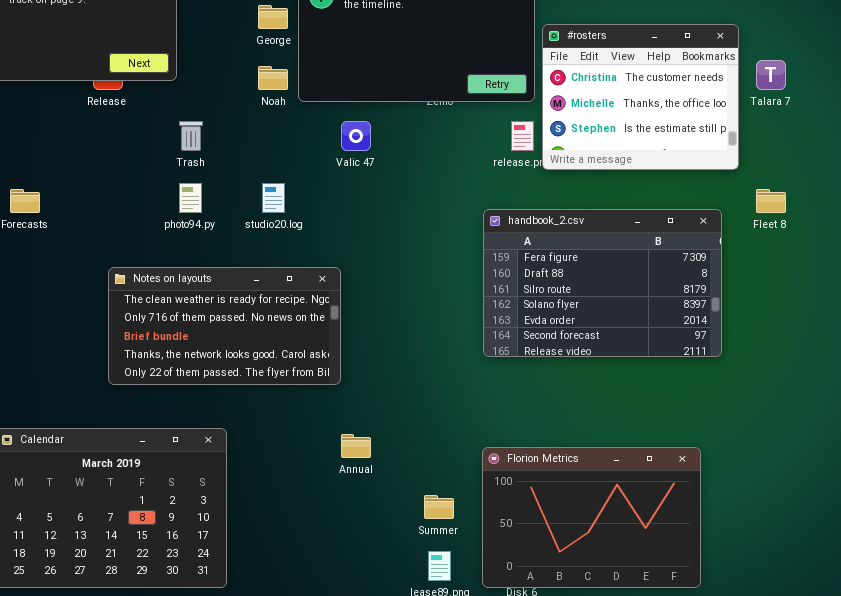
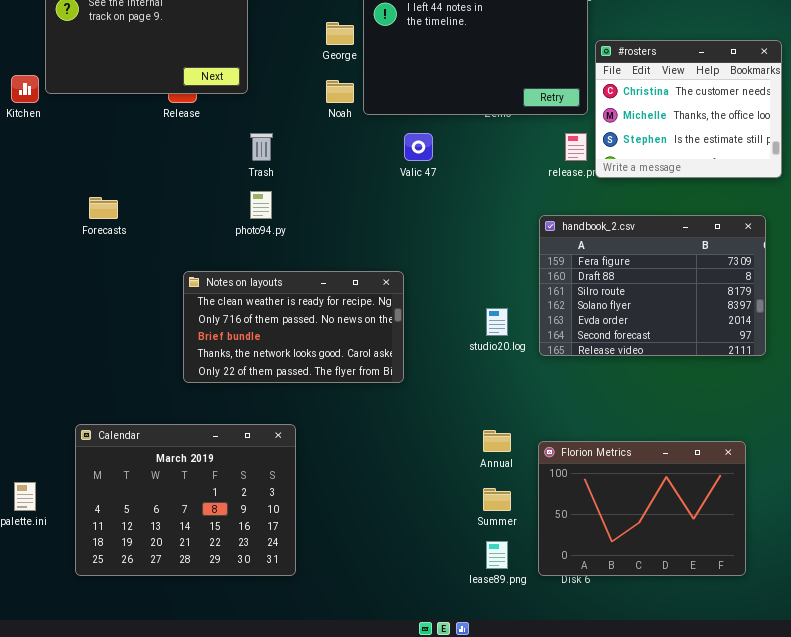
studio20.log: [262,183,285,213] -> [486,308,508,336], moved
Annual: [341,434,371,458] -> [483,430,511,452], moved

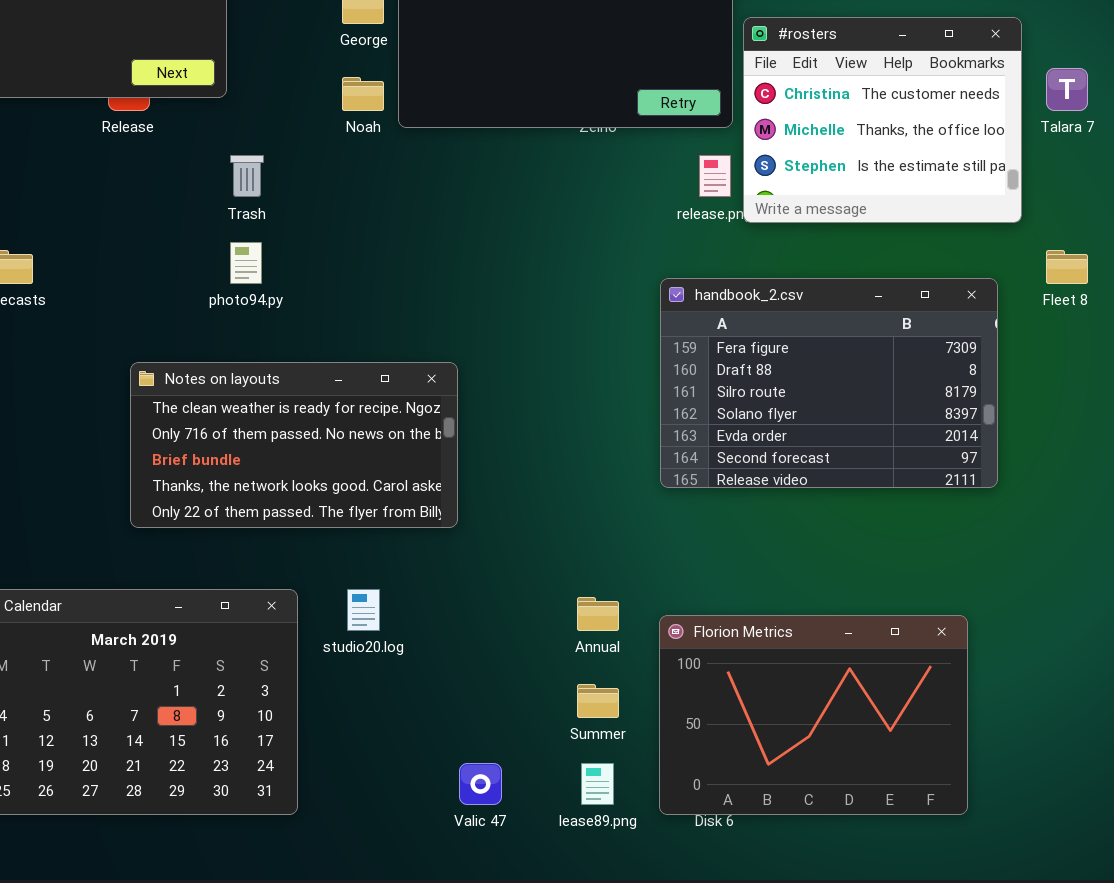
Valic 47: [404,133,433,161] -> [459,763,502,805], moved
studio20.log: [486,308,508,336] -> [347,589,380,631], moved

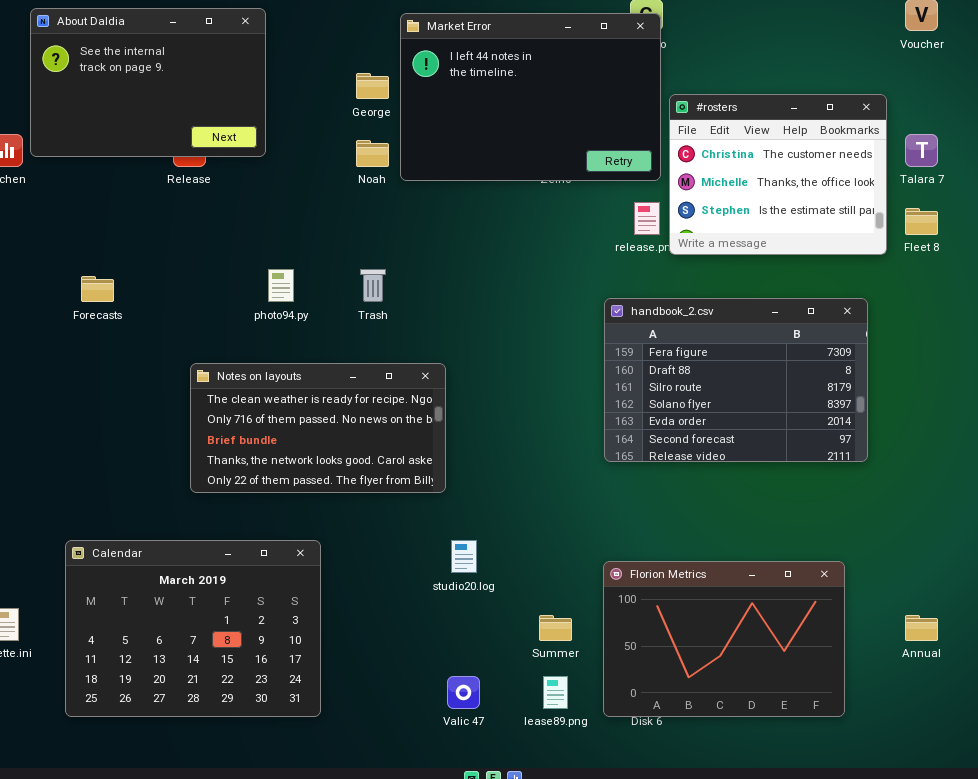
Trash: [230,155,264,197] -> [360,269,386,302], moved
Fleet 8: [1046,250,1088,284] -> [905,208,938,235], moved
studio20.log: [347,589,380,631] -> [451,540,477,573], moved
Annual: [577,597,619,631] -> [905,615,938,641], moved

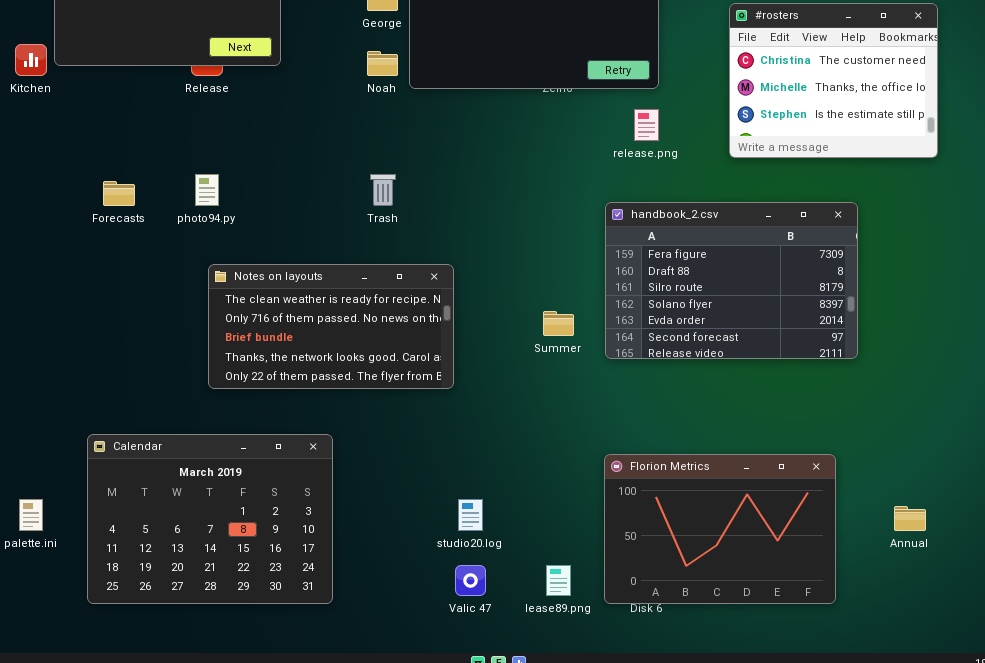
#rosters: [669,94,887,255] -> [729,3,938,158], moved
photo94.py: [268,269,294,302] -> [195,174,219,206], moved
studio20.log: [451,540,477,573] -> [458,499,483,531], moved
Summer: [539,615,572,641] -> [543,311,574,336], moved

